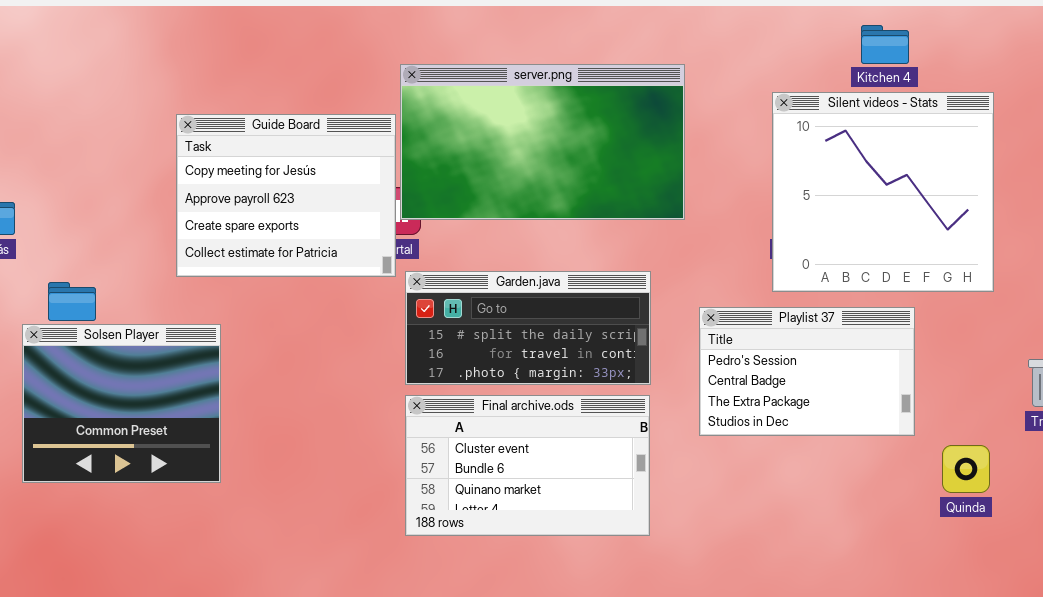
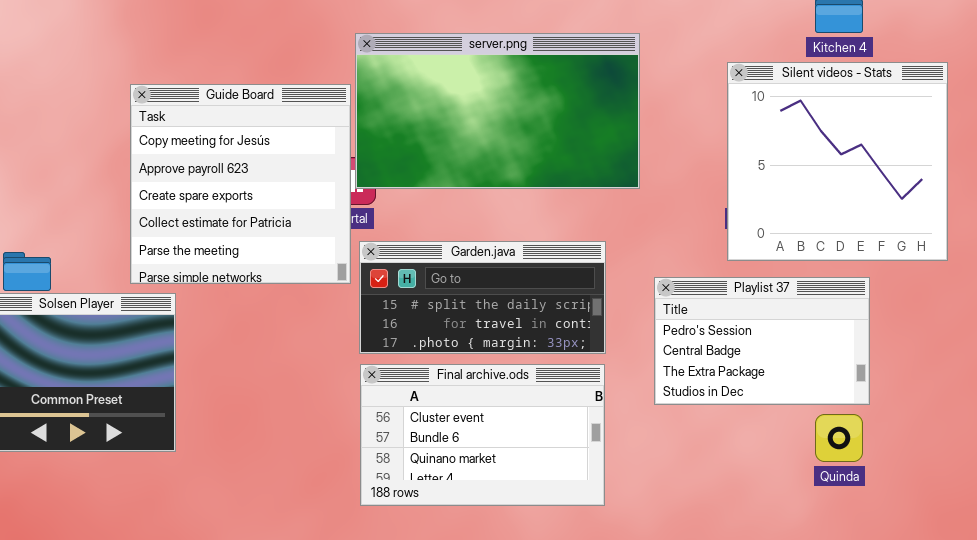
Guide Board: [176,114,396,277] -> [130,84,351,284], resized
Quinda: [942,445,990,493] -> [815,414,863,462], moved

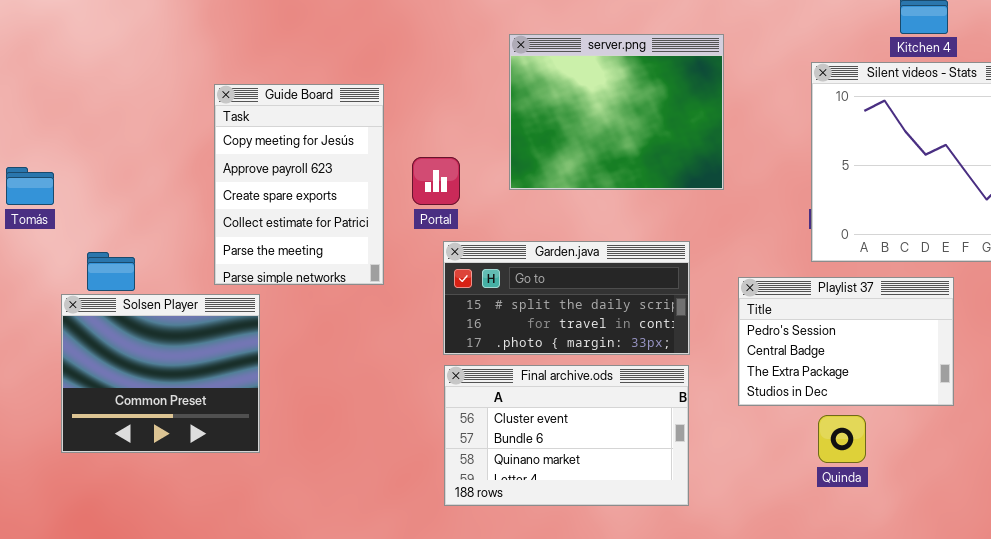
server.png: [355,33,640,189] -> [509,34,724,190], resized
Guide Board: [130,84,351,284] -> [214,84,384,285], resized
Quinda: [815,414,863,462] -> [818,415,866,463], moved

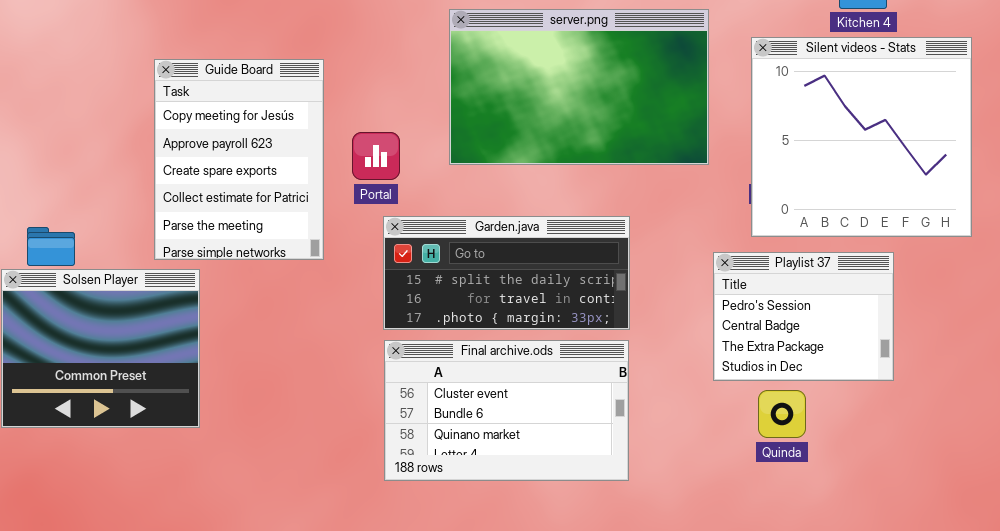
server.png: [509,34,724,190] -> [449,9,709,165], resized
Playlist 37: [738,277,954,406] -> [713,252,894,381], resized

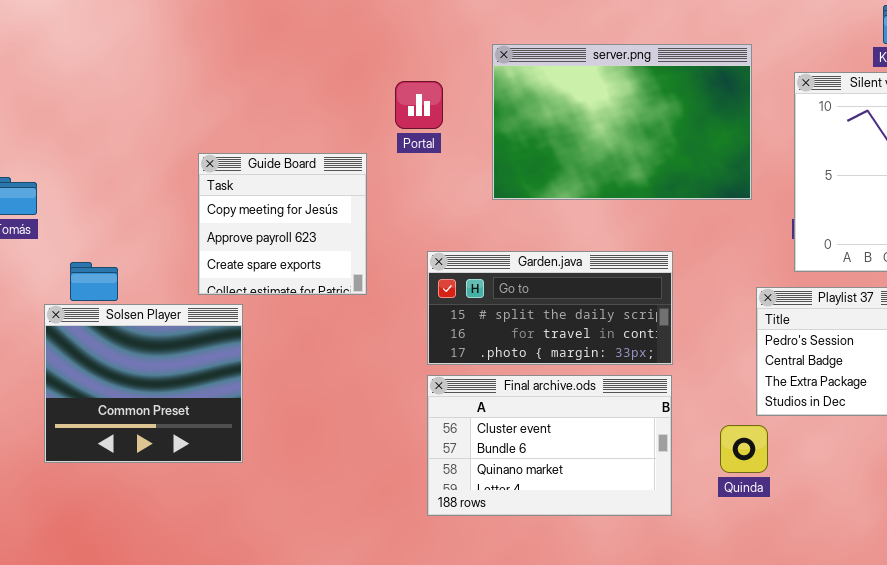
Guide Board: [154,59,324,260] -> [198,153,367,295], resized
Portal: [352,132,400,180] -> [395,81,443,129], moved
Quinda: [758,390,806,438] -> [720,425,768,473], moved

